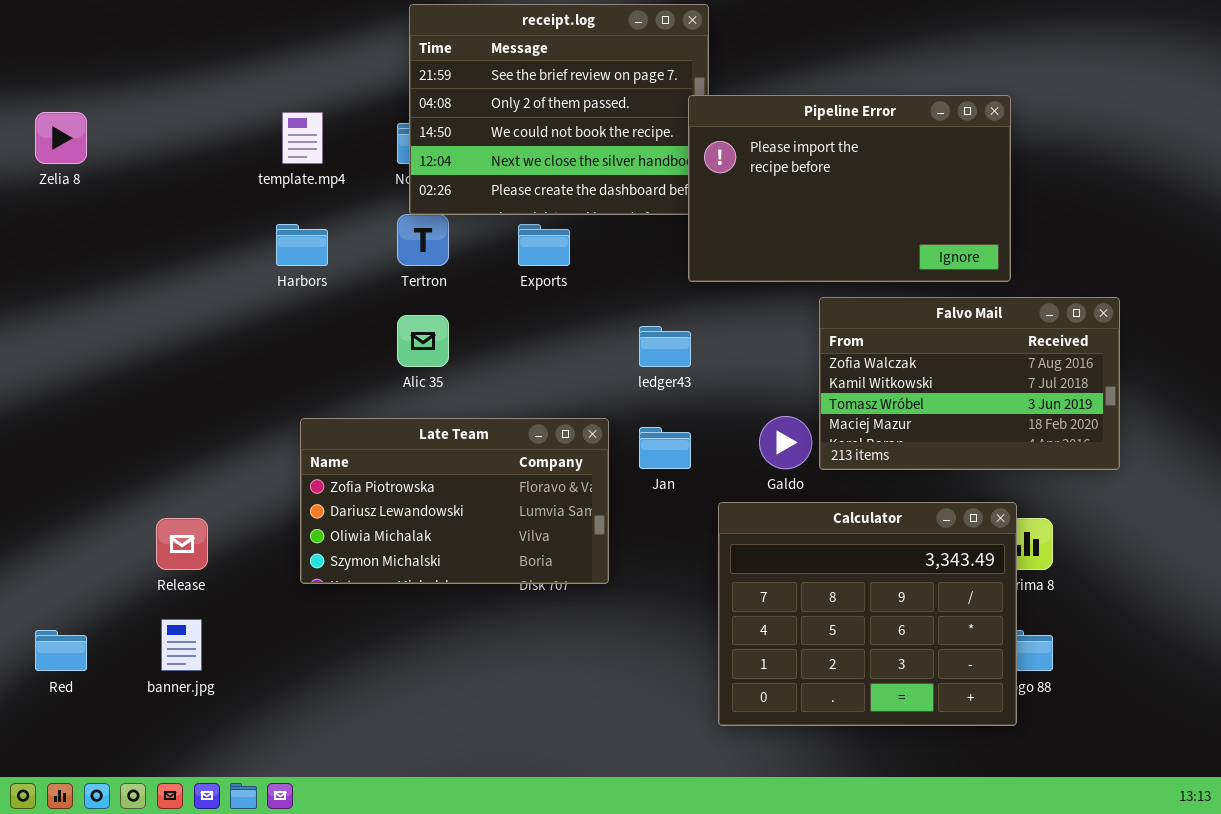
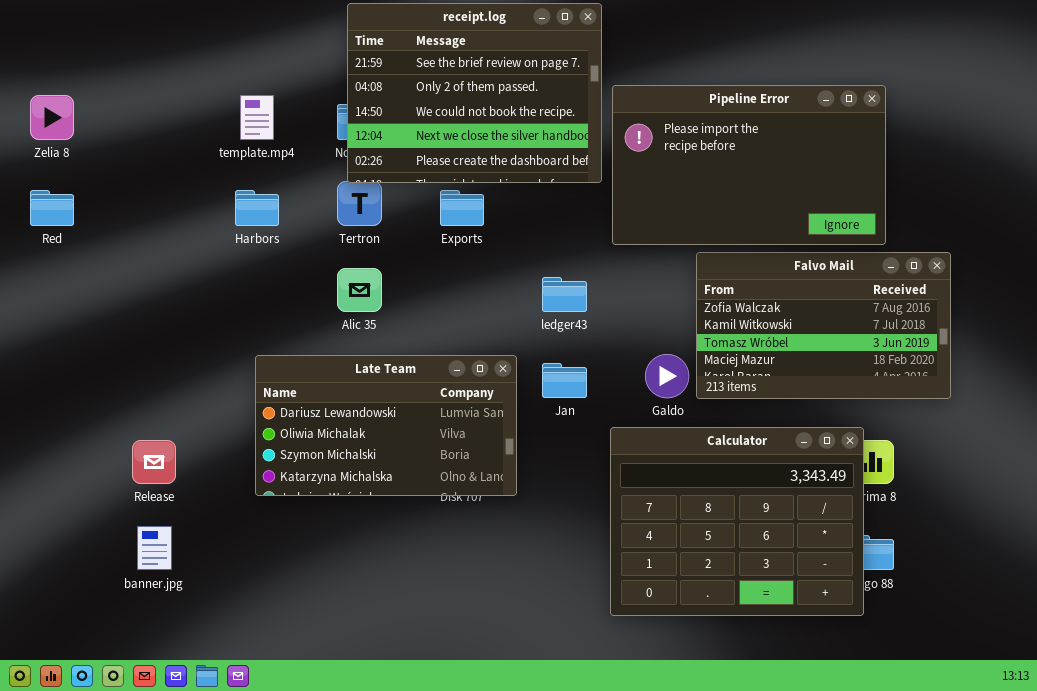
Pipeline Error: [688,95,1011,282] -> [612,85,886,245], moved
Late Team: [300,418,609,584] -> [255,355,517,496], scrolled down 1 row
Red: [35,630,87,671] -> [30,190,74,226], moved

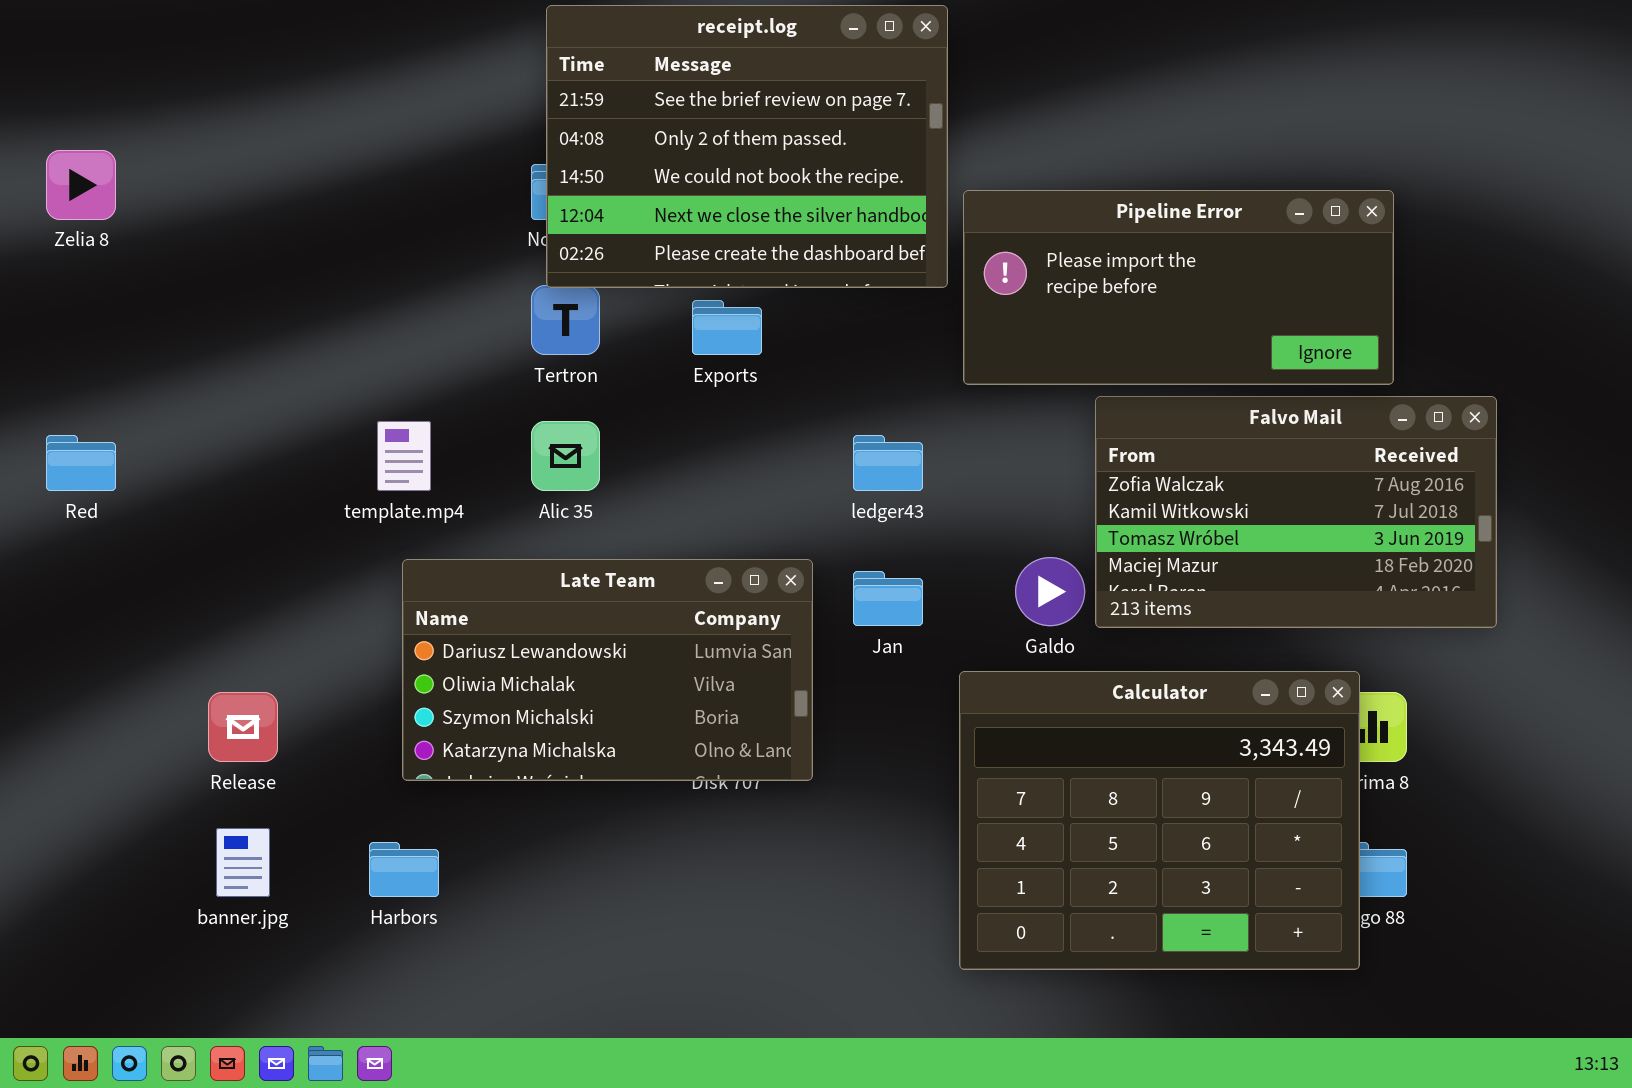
Pipeline Error: [612,85,886,245] -> [963,190,1394,385], resized
template.mp4: [240,95,274,140] -> [377,421,431,491], moved
Red: [30,190,74,226] -> [46,435,116,491], moved
Harbors: [235,190,279,226] -> [369,842,439,897], moved

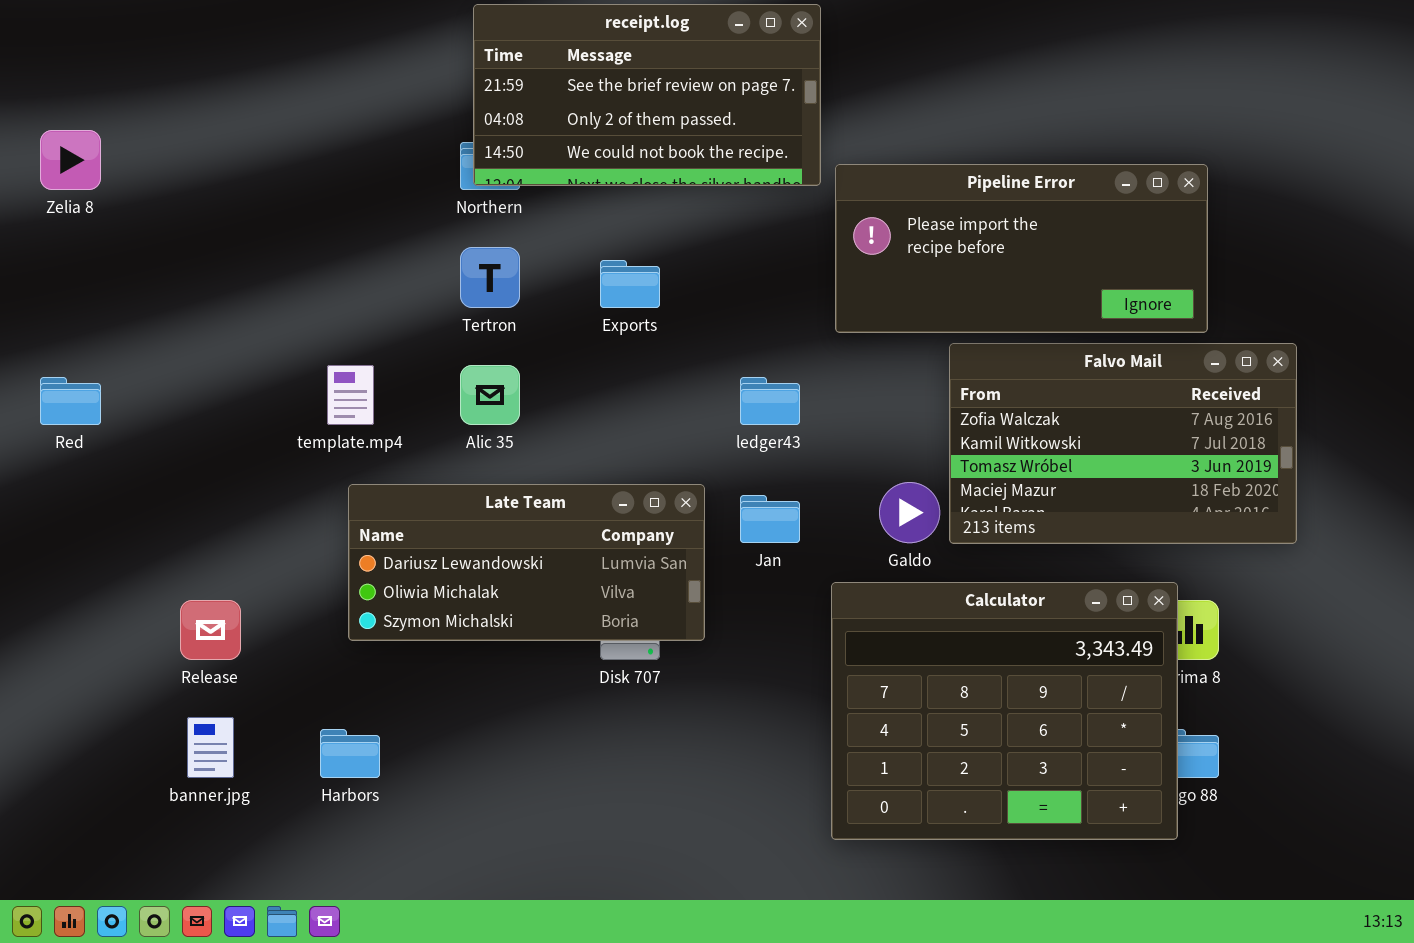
receipt.log: [546,5,948,288] -> [473,4,821,186], resized
Late Team: [402,559,813,781] -> [348,484,705,641], resized

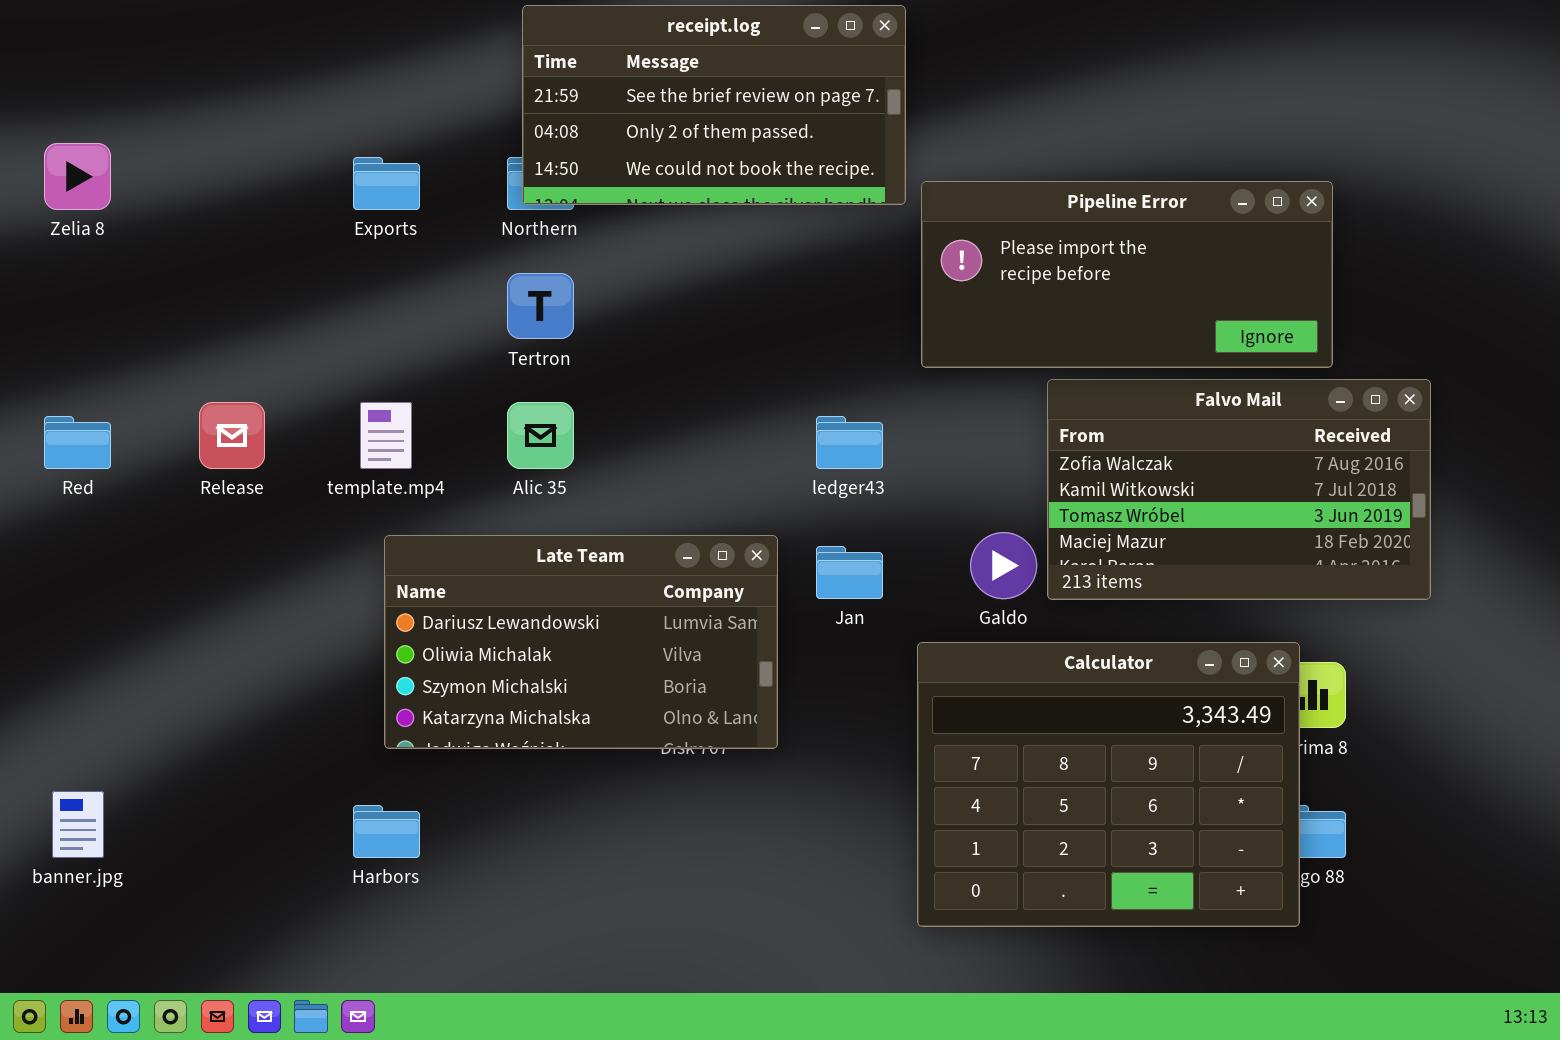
Exports: [600,260,660,308] -> [353,157,420,210], moved
Late Team: [348,484,705,641] -> [384,535,778,749], resized
Release: [180,600,241,660] -> [199,402,265,469], moved
banner.jpg: [187,717,234,778] -> [52,791,104,858], moved

